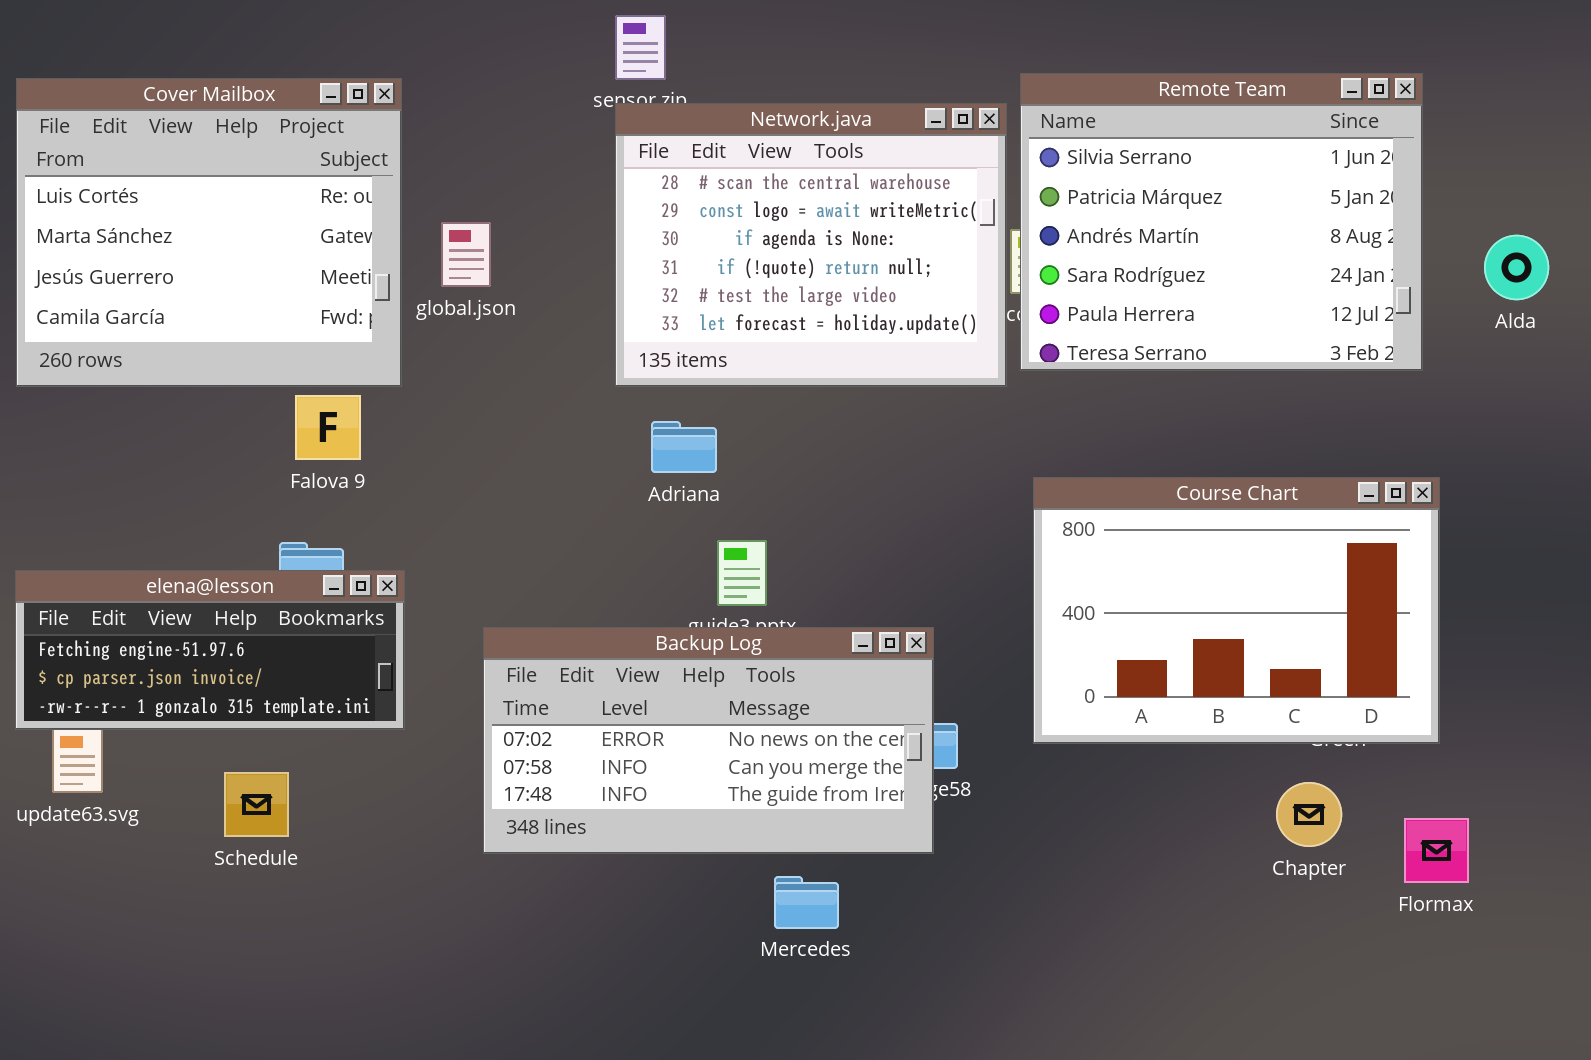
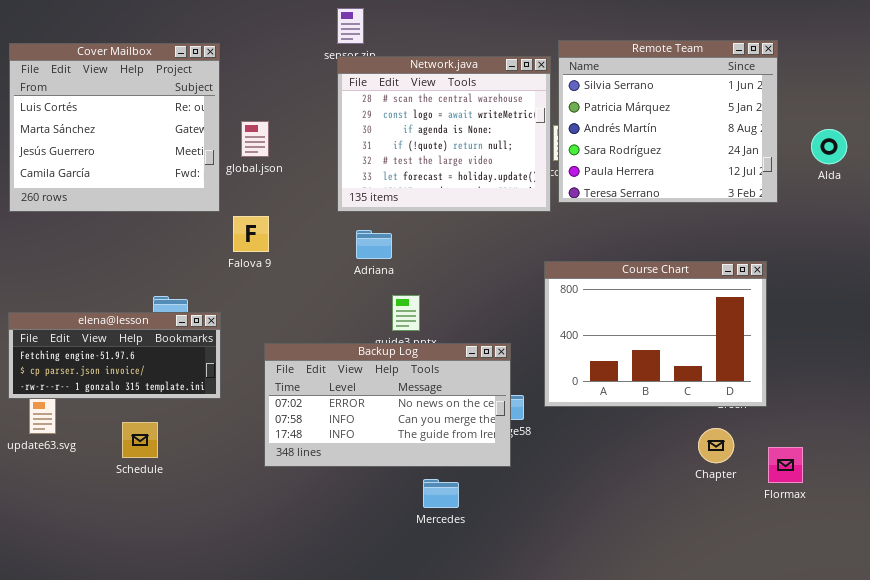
Falova 9: [295,395,361,460] -> [233,216,269,252], moved
Course Chart: [1033,477,1440,744] -> [544,261,767,407], moved

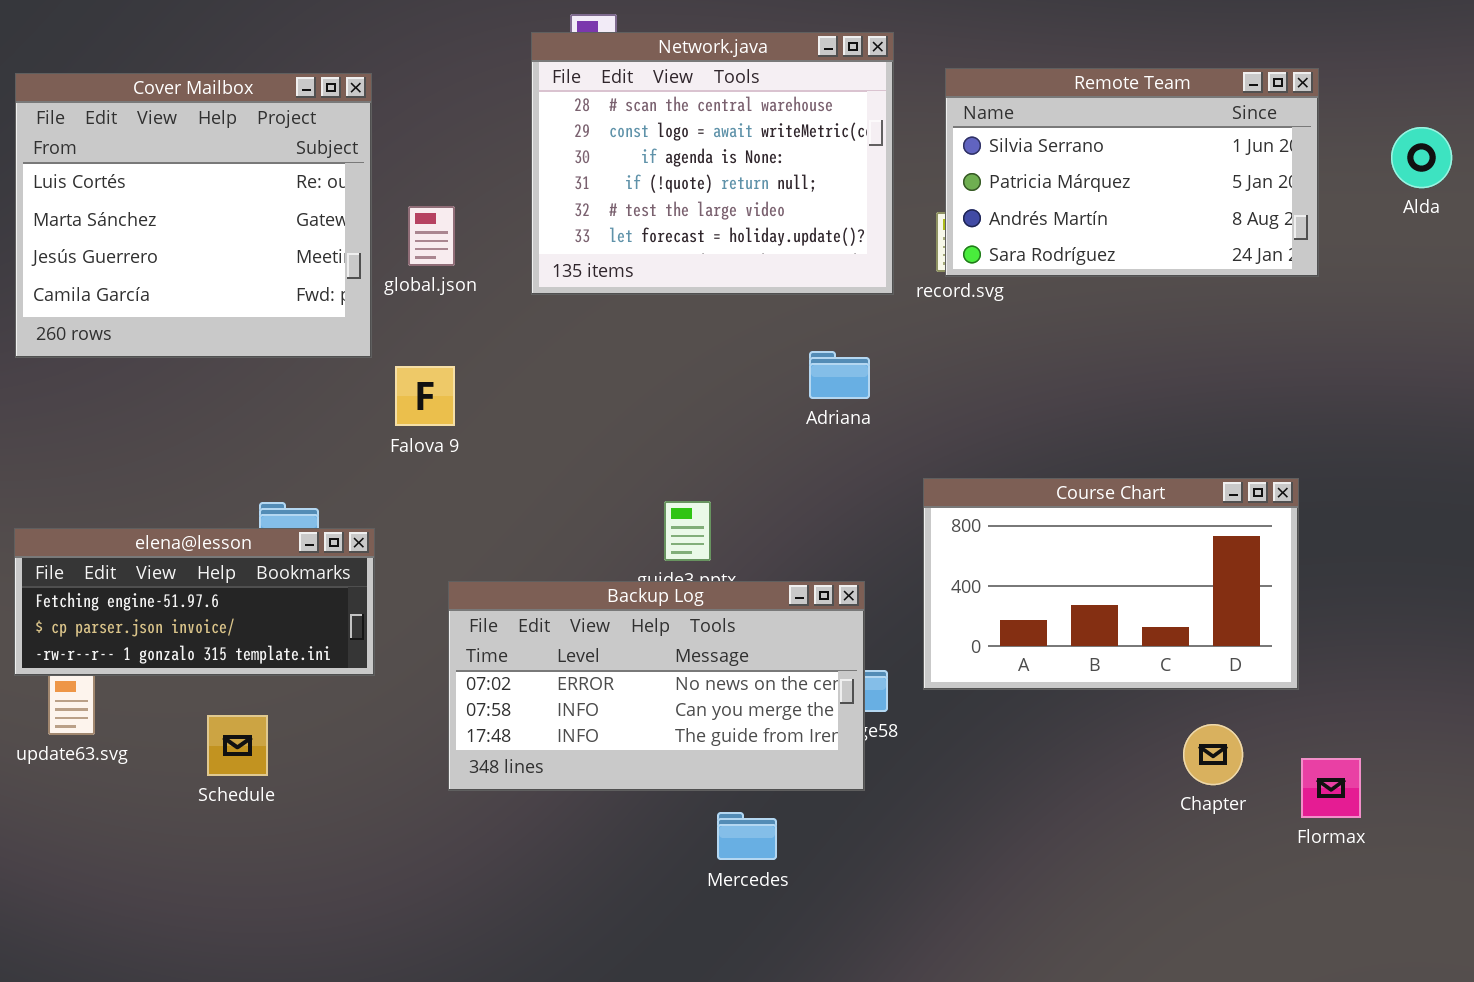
Remote Team: [558,40,778,203] -> [945,68,1319,277], resized
Network.java: [337,56,551,212] -> [531,32,894,295], moved
Alda: [811,129,847,164] -> [1391,127,1452,188], moved
Adriana: [356,230,392,259] -> [809,351,870,399], moved
Course Chart: [544,261,767,407] -> [923,478,1299,690], resized

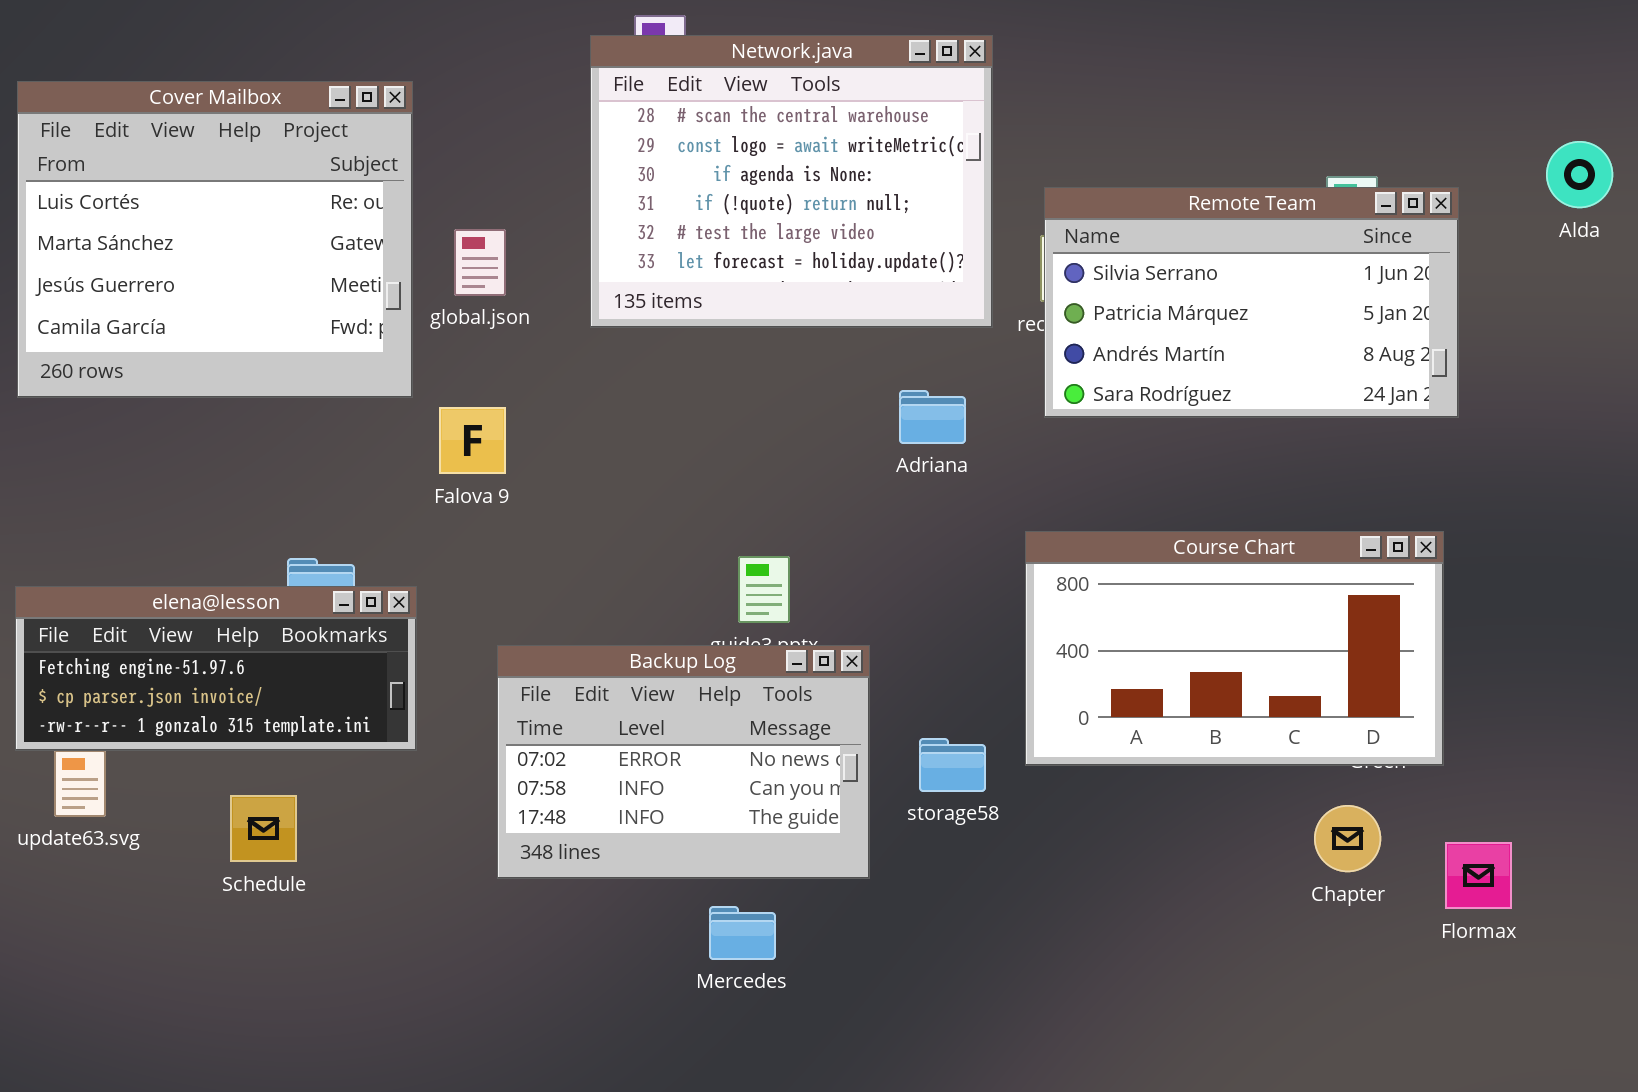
Remote Team: [945,68,1319,277] -> [1044,187,1459,418], moved
Backup Log: [448,581,865,791] -> [497,645,870,879], resized
Mercedes: [717,812,777,860] -> [709,906,776,960], moved

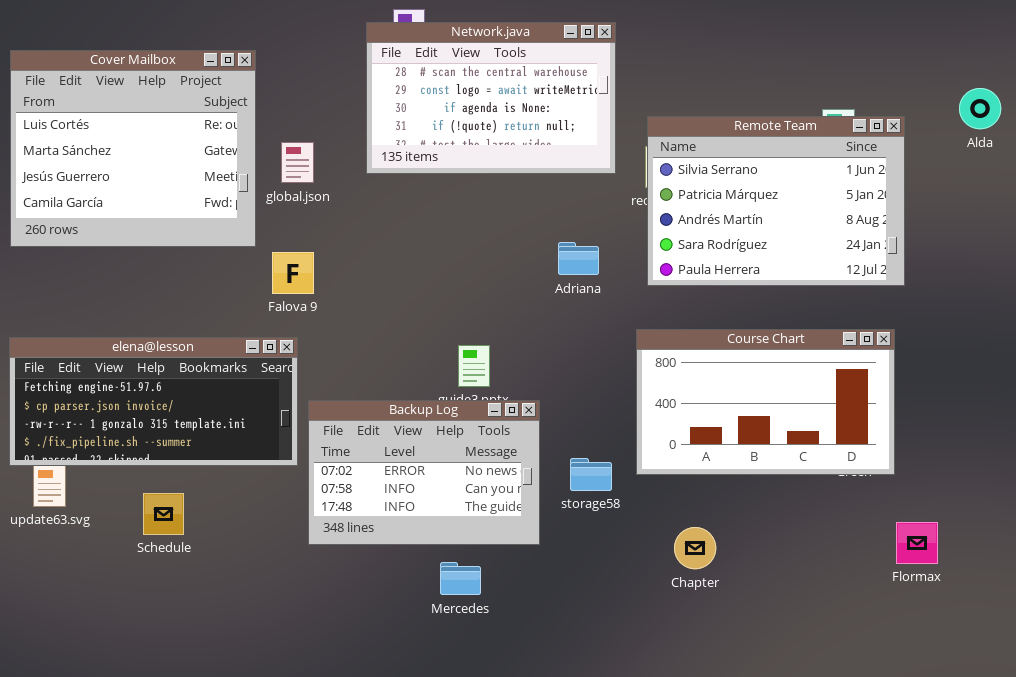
Network.java: [590,35,993,328] -> [366,22,616,174], resized
Remote Team: [1044,187,1459,418] -> [647,116,905,286], resized
elena@lesson: [15,586,417,751] -> [9,337,298,466], resized
Chapter: [1314,805,1381,872] -> [674,527,716,569], moved

